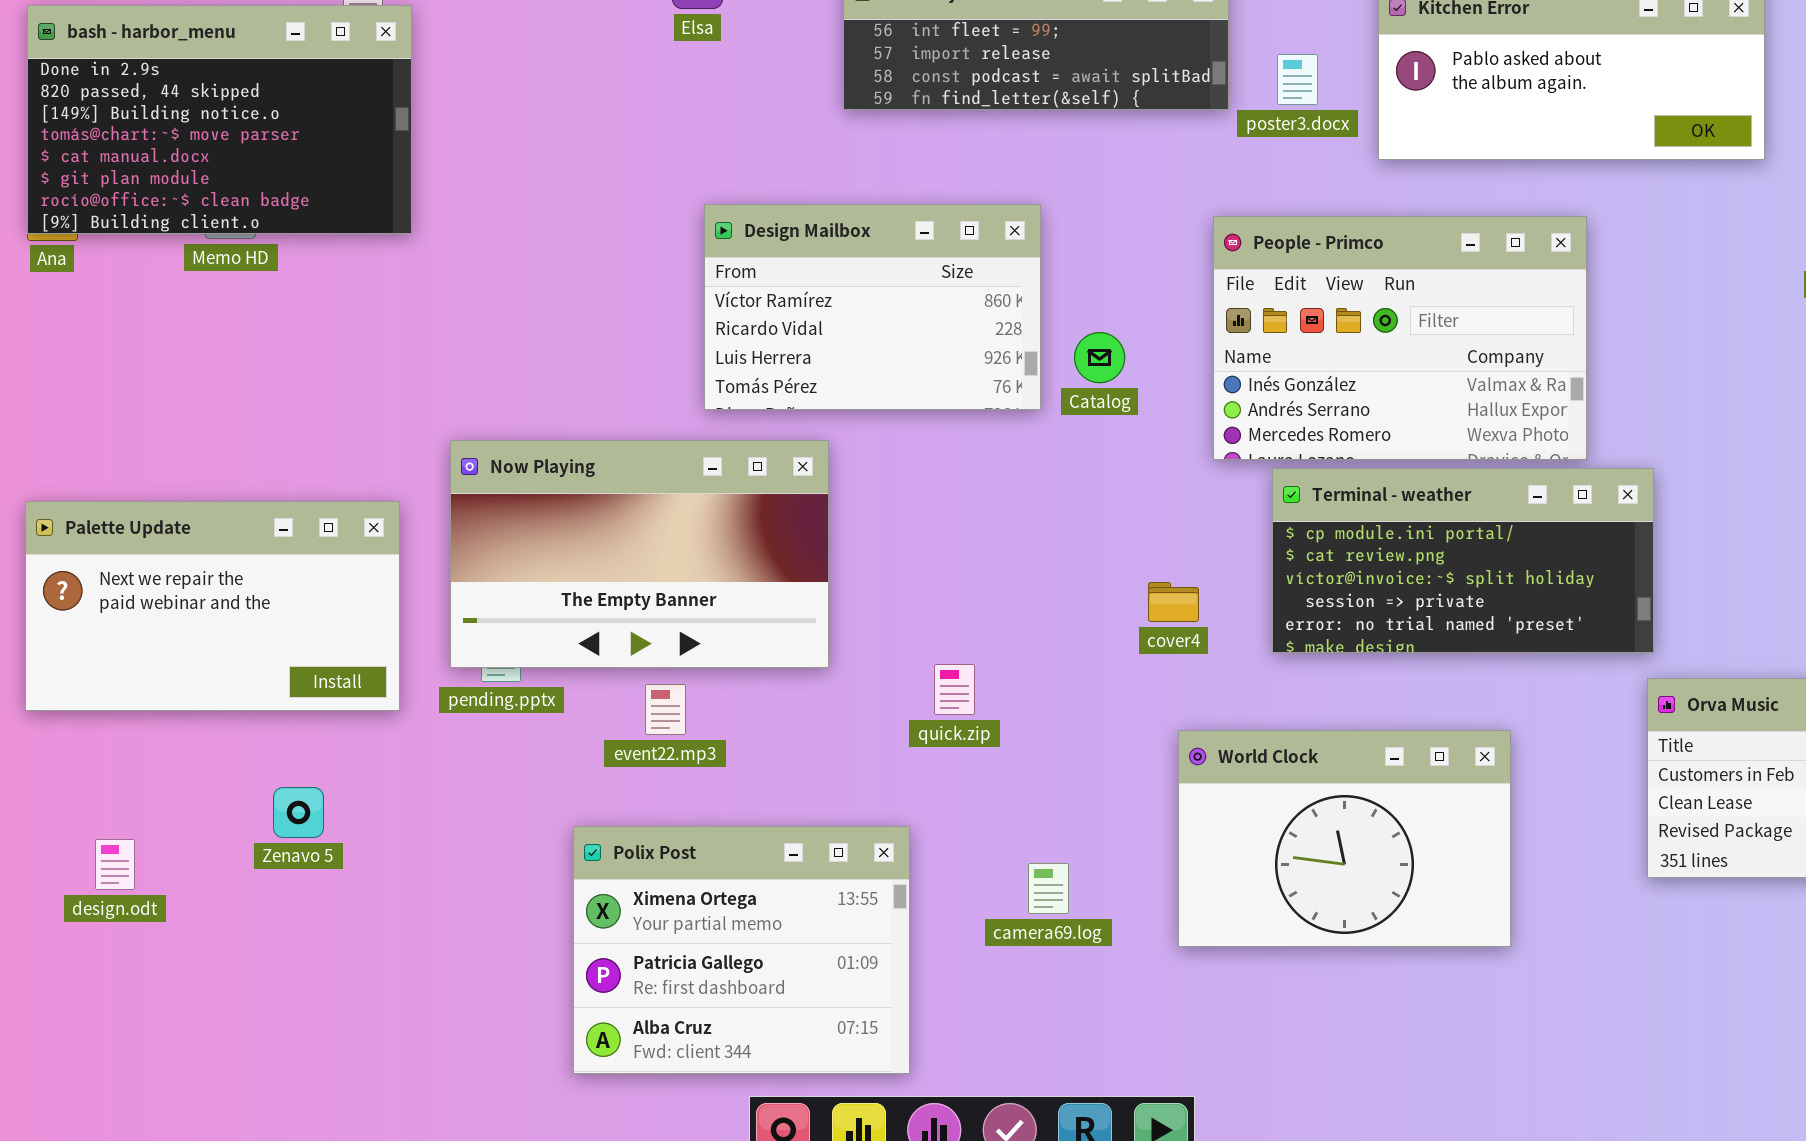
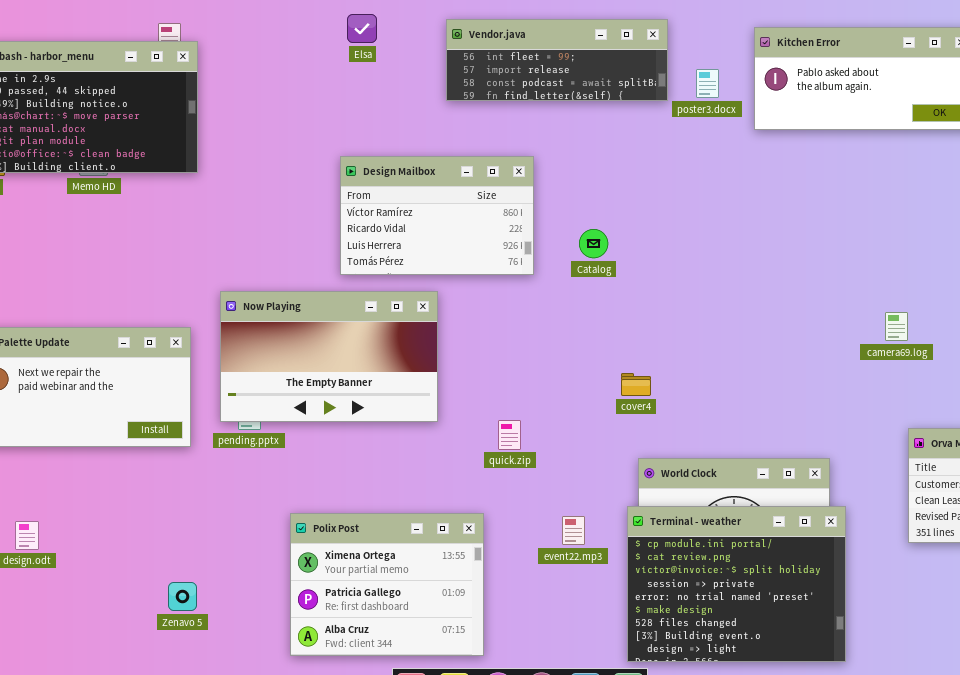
Design Mailbox: [704,204,1041,410] -> [340,156,534,275], moved
People - Primco: [1213,216,1587,460] -> none, closed
Terminal - weather: [1272,468,1654,653] -> [627,506,846,662], moved, resized
event22.mp3: [645,684,686,735] -> [562,516,585,545], moved
Zenavo 5: [273,787,324,838] -> [168,582,197,611], moved
camera69.log: [1028,863,1069,914] -> [885,312,908,341], moved

